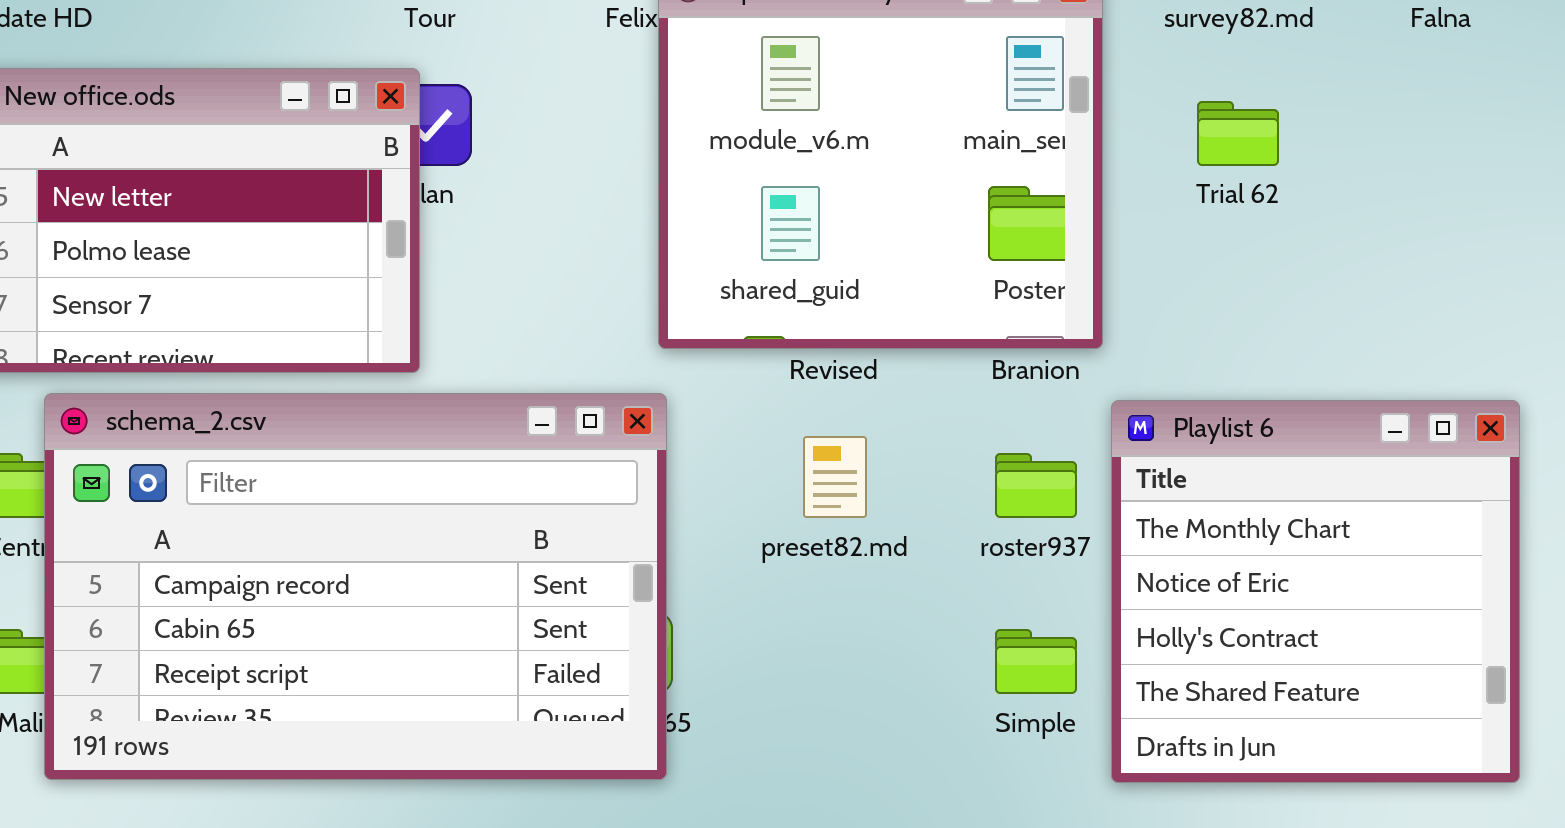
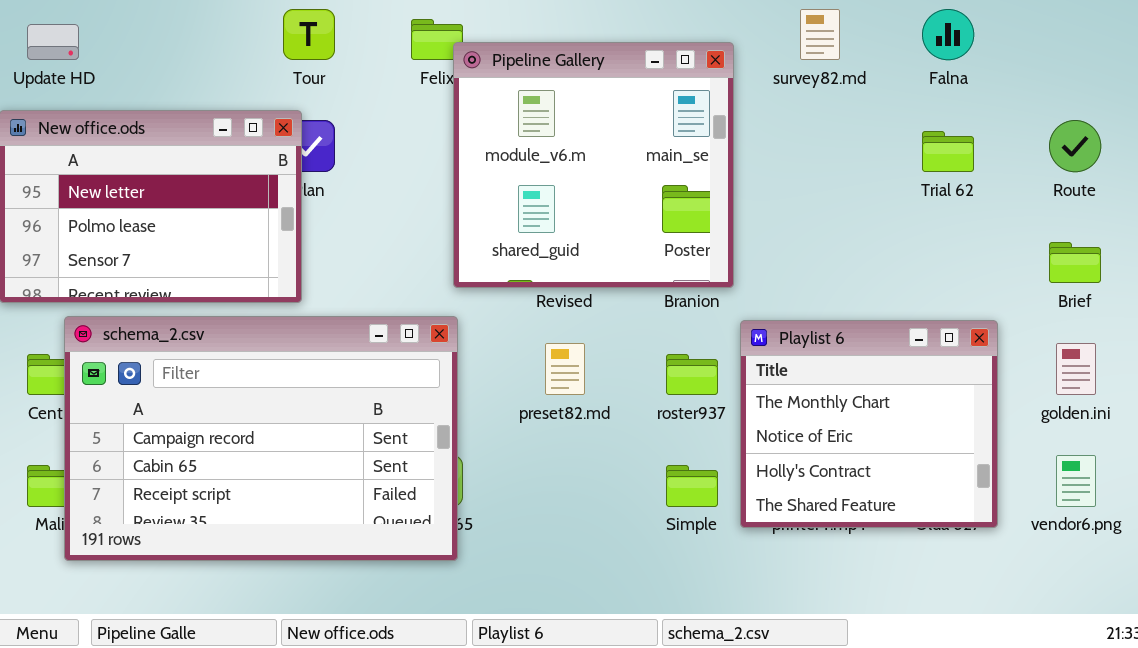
Trial 62: [1197,101,1279,166] -> [922,131,974,172], moved
Playlist 6: [1111,400,1520,783] -> [740,320,998,528], resized

